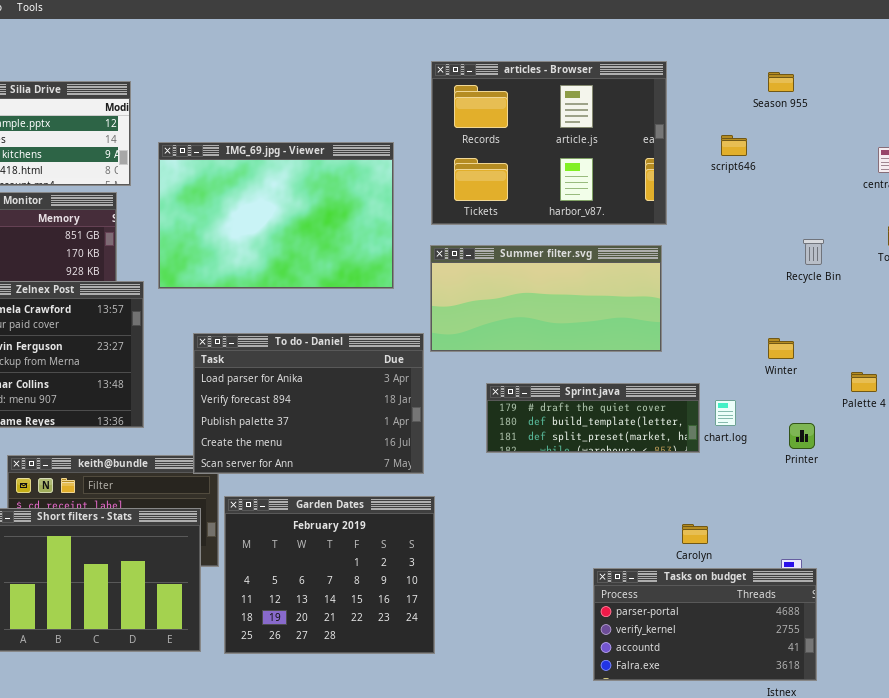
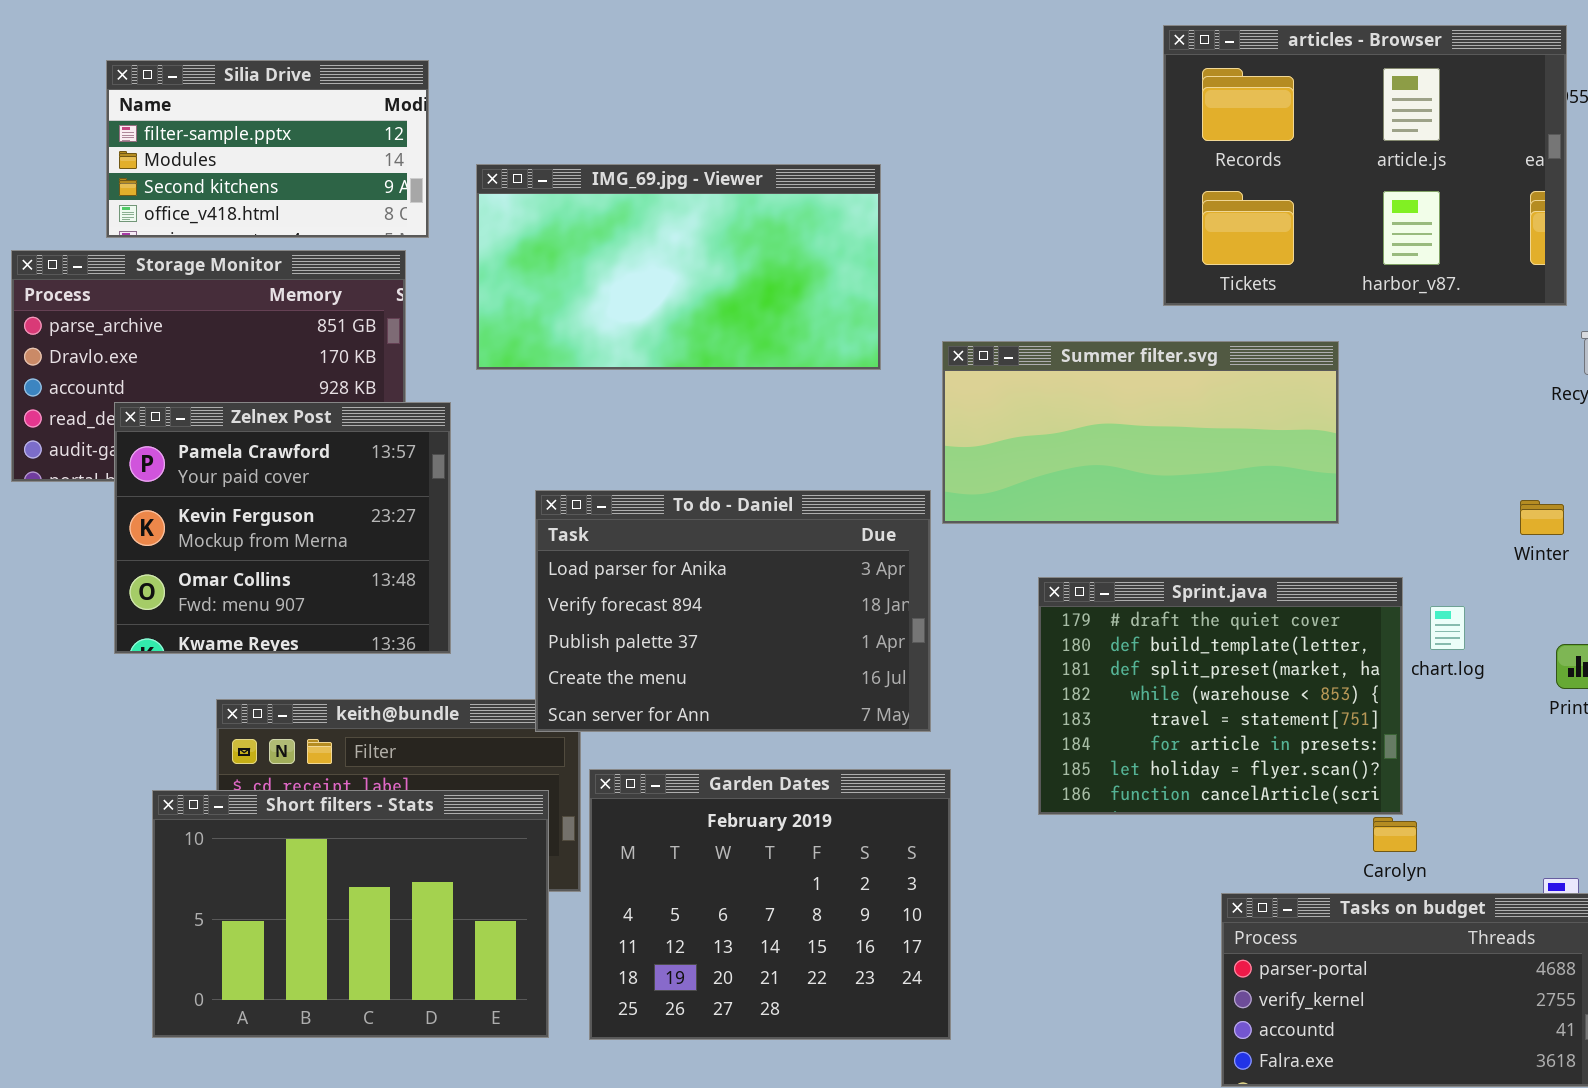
articles - Browser: [431,61,667,225] -> [1163,25,1567,306], moved
IMG_69.jpg - Viewer: [158,142,394,289] -> [476,164,881,370], resized
Sprint.java: [486,383,700,453] -> [1038,577,1403,815], resized

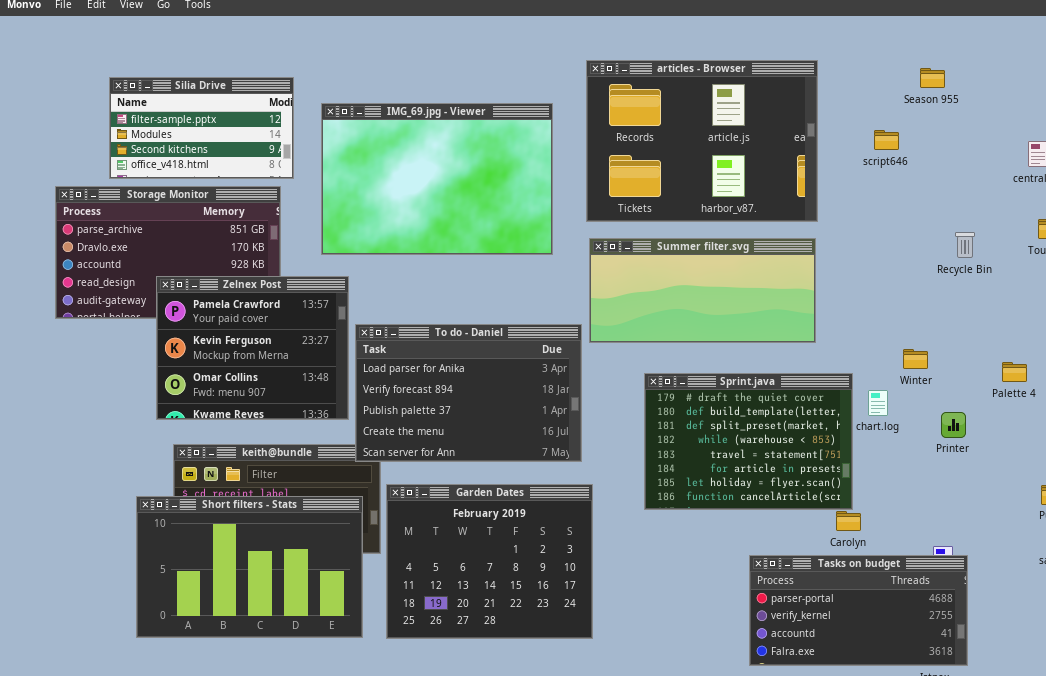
articles - Browser: [1163,25,1567,306] -> [586,60,818,222], moved
IMG_69.jpg - Viewer: [476,164,881,370] -> [321,103,553,255], resized
Zelnex Post: [114,402,451,654] -> [156,276,349,420], moved
Winter: [1520,500,1564,535] -> [903,349,928,369], moved

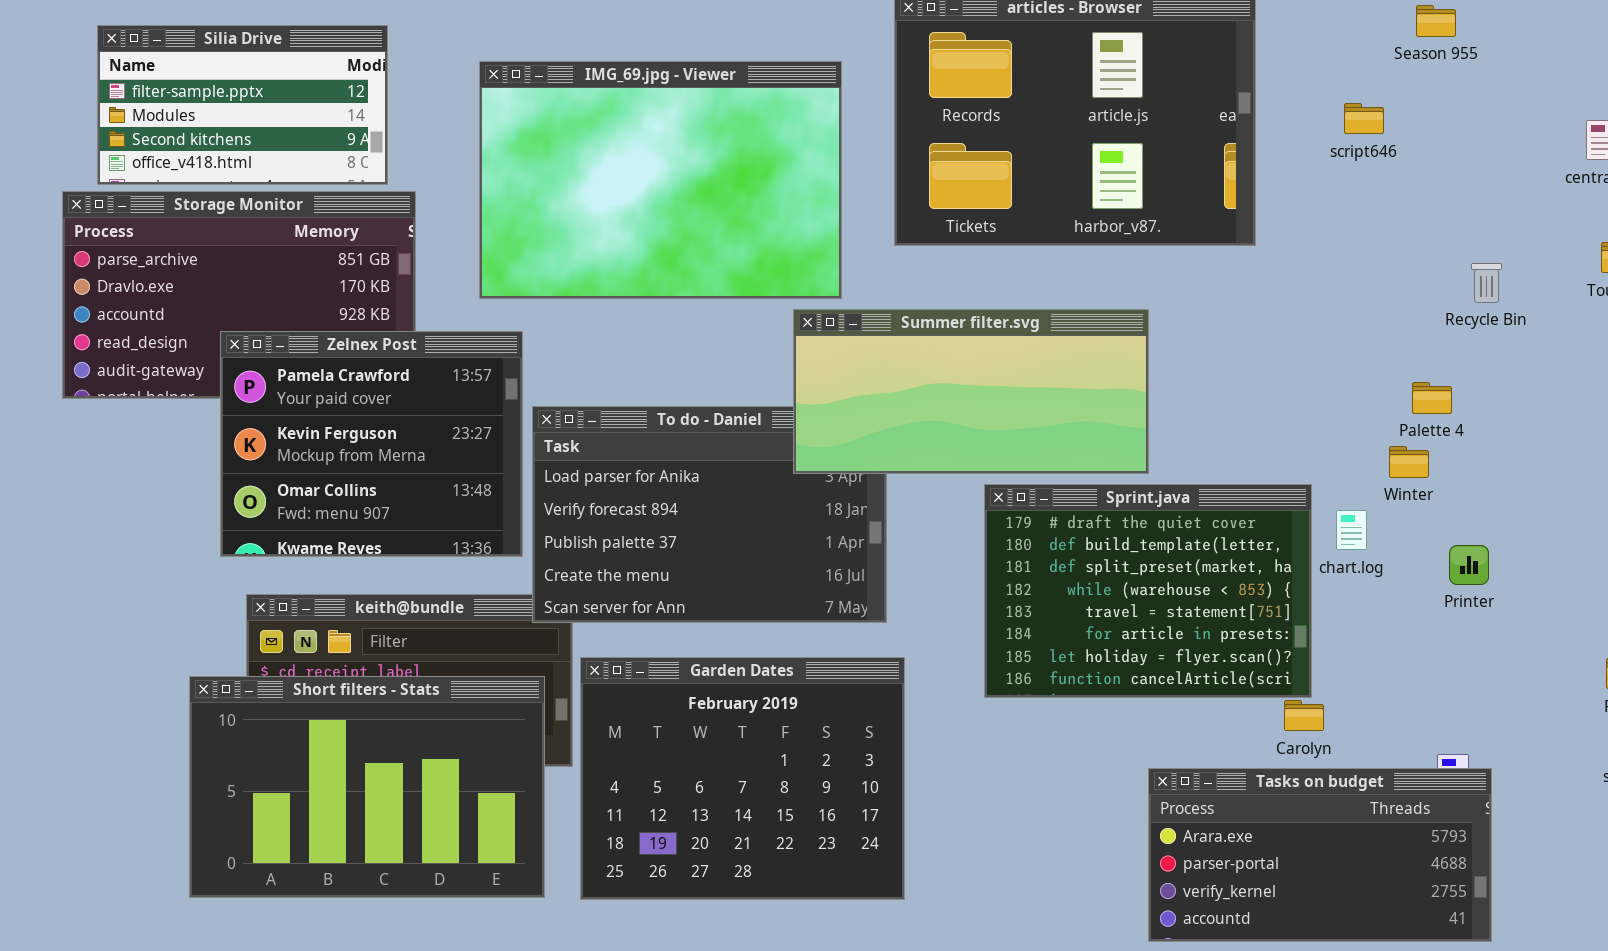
Silia Drive: [109,77,294,179] -> [97,25,388,185], moved
Summer filter.svg: [589,238,816,343] -> [793,309,1149,474], moved
Palette 4: [1002,362,1027,382] -> [1412,382,1452,414], moved
Tasks on budget: [749,555,968,666] -> [1148,768,1492,942], scrolled up 1 row

